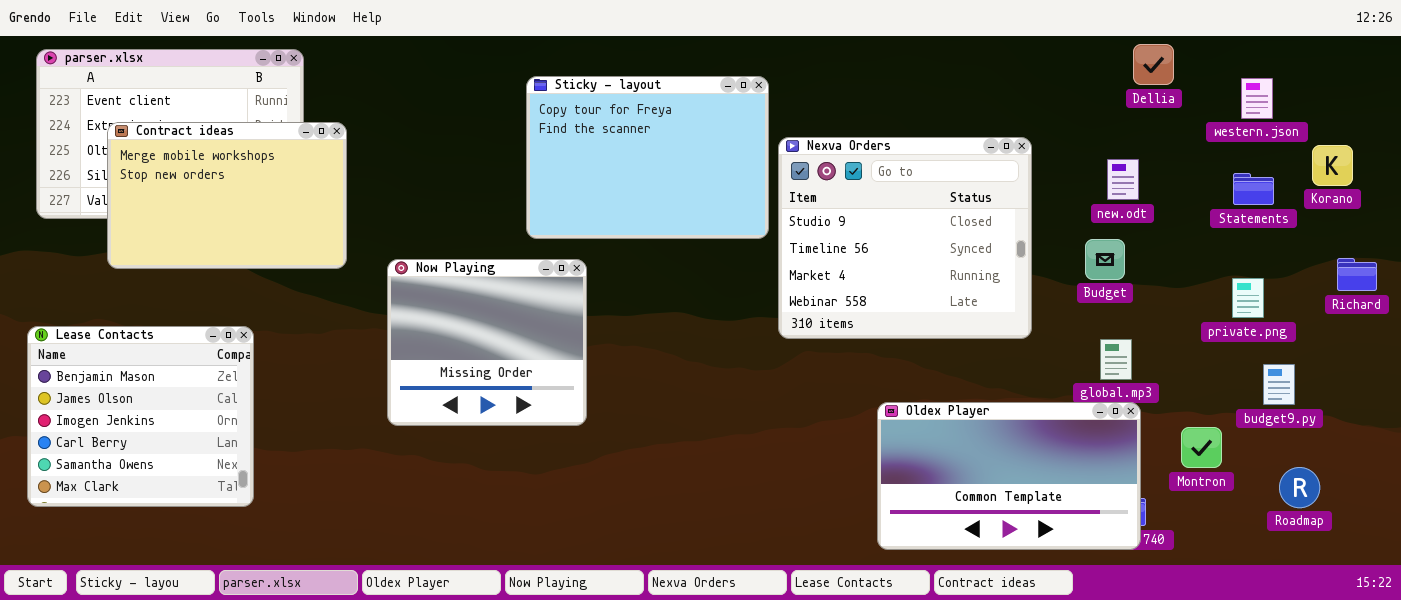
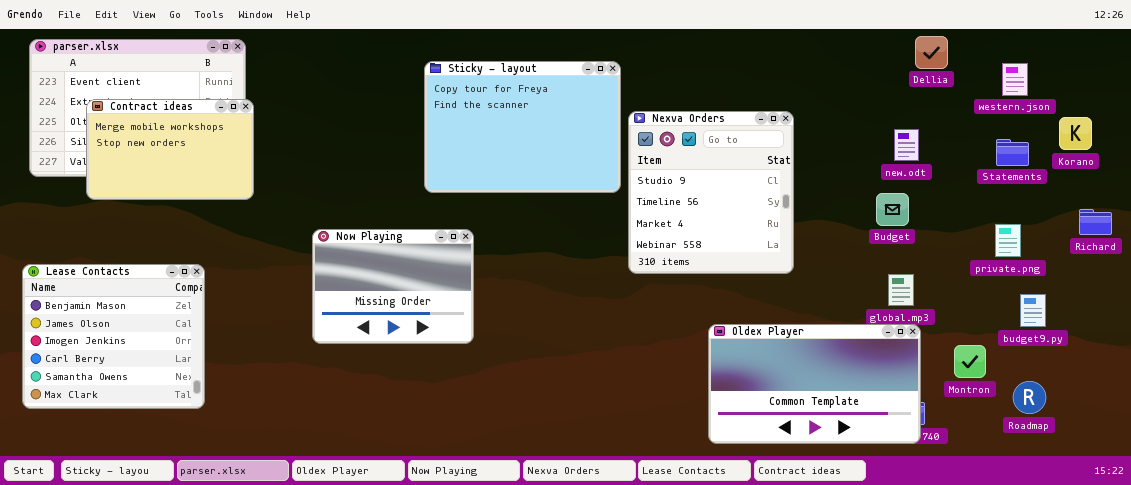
Contract ideas: [107,122,347,269] -> [86,99,254,200], resized
Nexva Orders: [778,137,1032,339] -> [628,111,794,274], resized
Now Playing: [387,259,587,426] -> [312,229,474,344], resized
Roadmap: [1279,467,1320,508] -> [1013,381,1046,414], moved

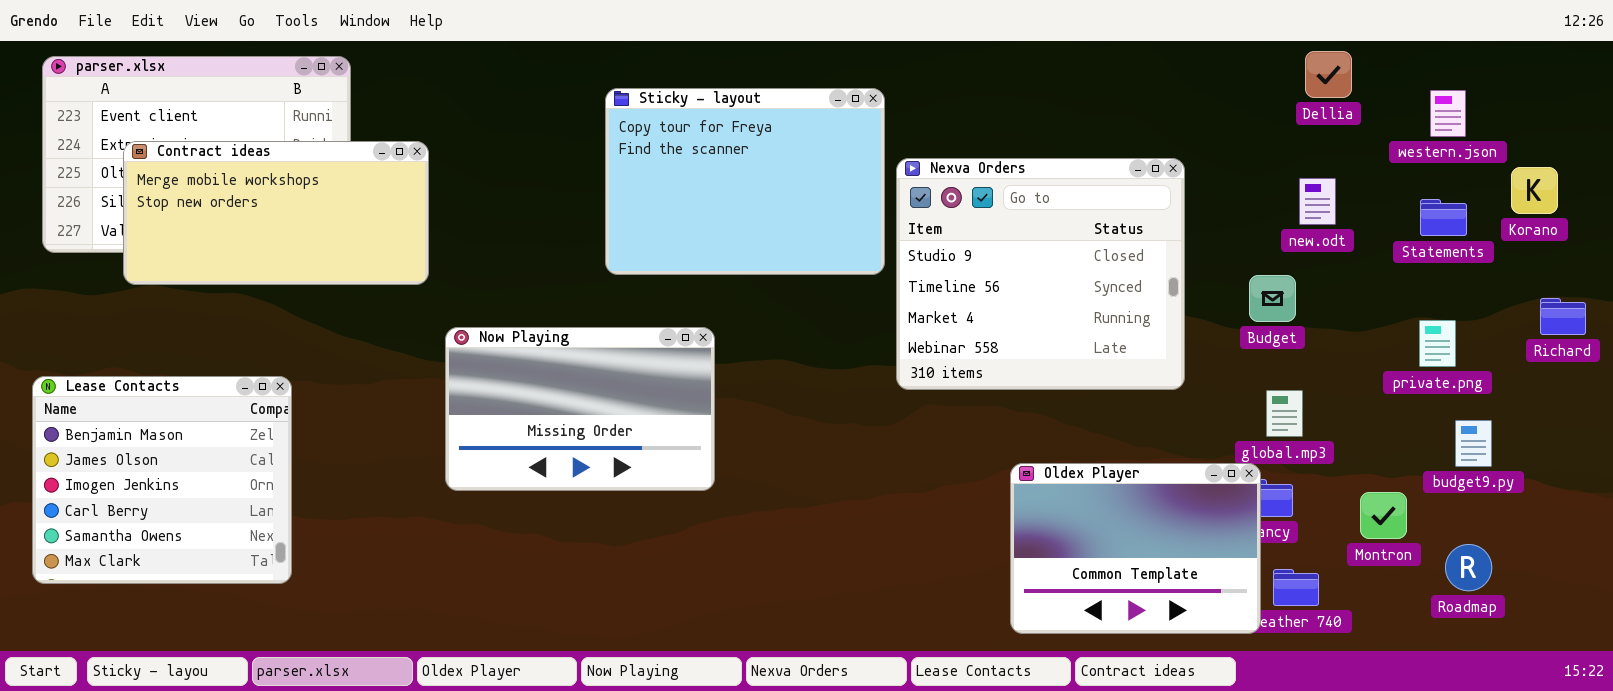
Contract ideas: [86,99,254,200] -> [123,141,429,285], resized
Nexva Orders: [628,111,794,274] -> [896,158,1185,390], resized
new.odt: [894,129,919,161] -> [1299,178,1336,225], moved
Now Playing: [312,229,474,344] -> [445,327,715,491], resized
Oldex Player: [708,324,921,444] -> [1010,463,1261,634], resized

